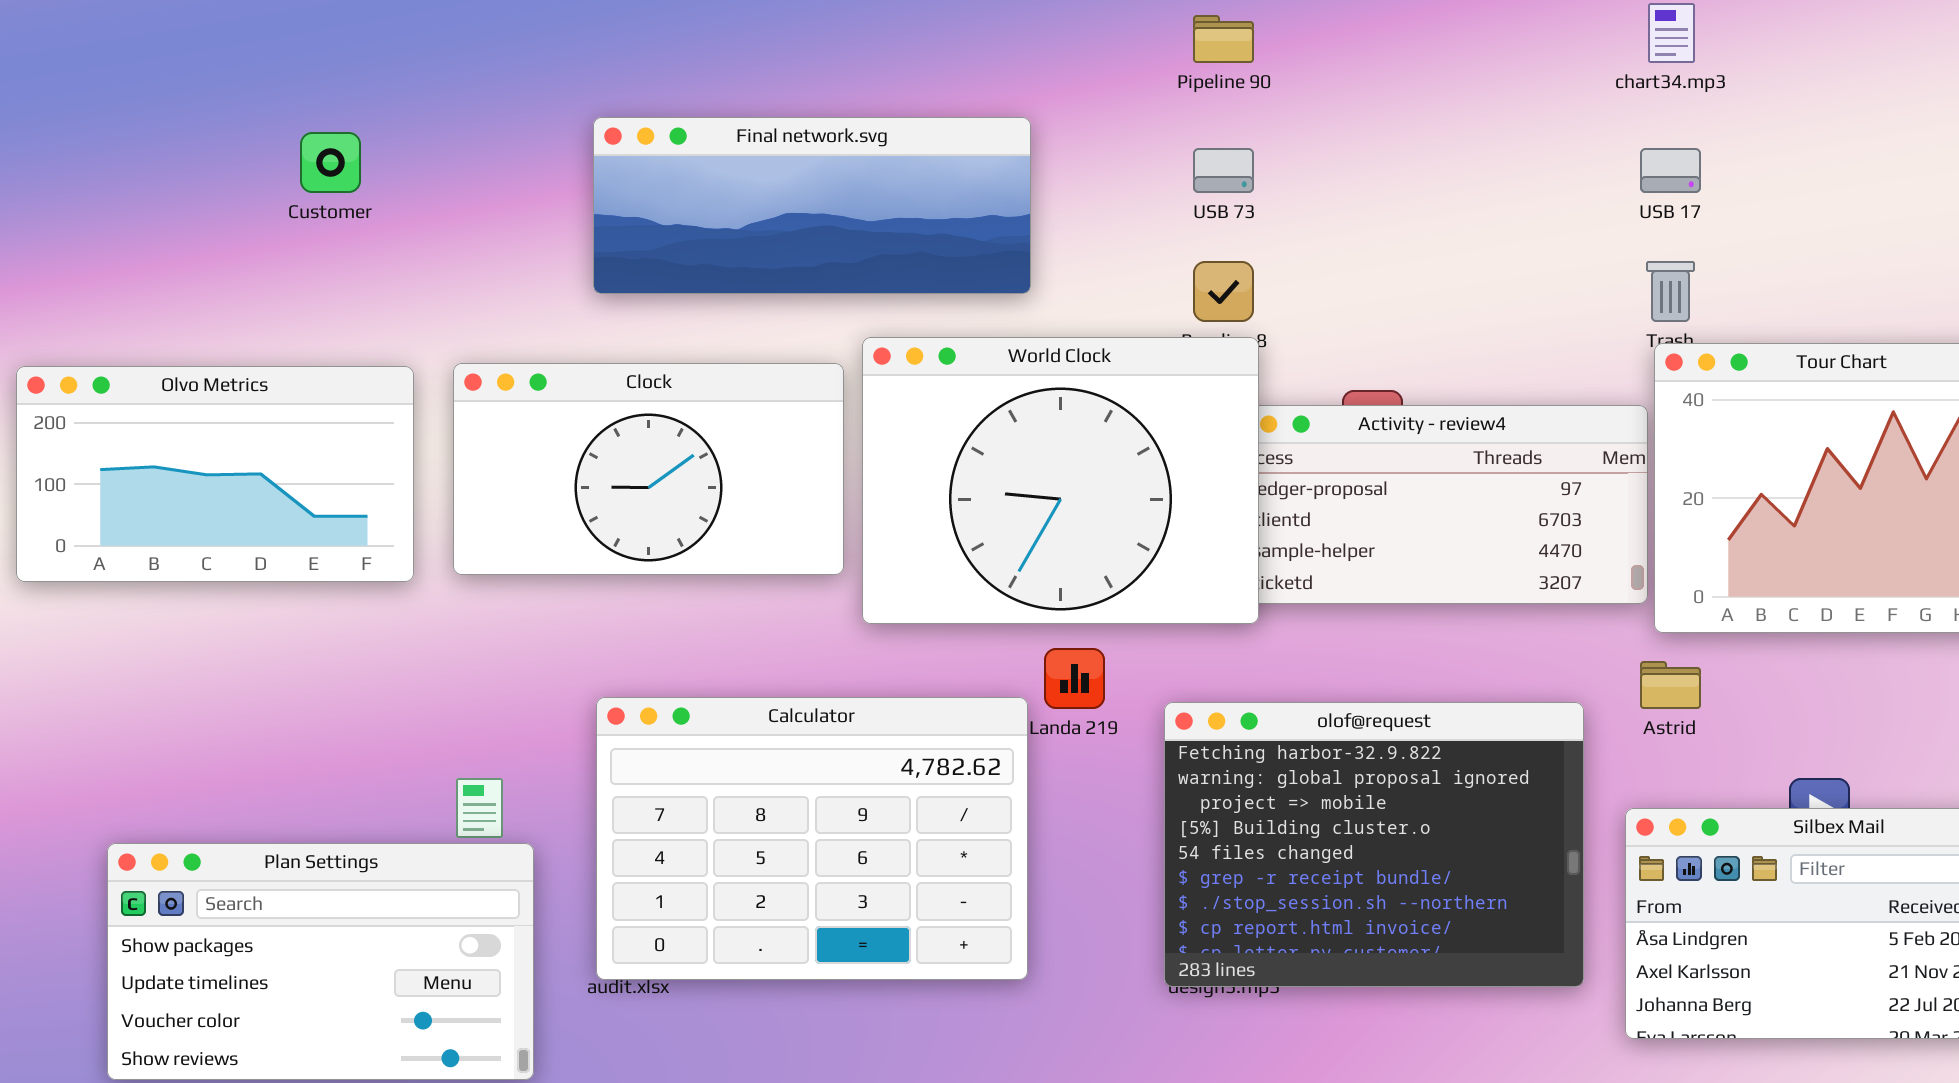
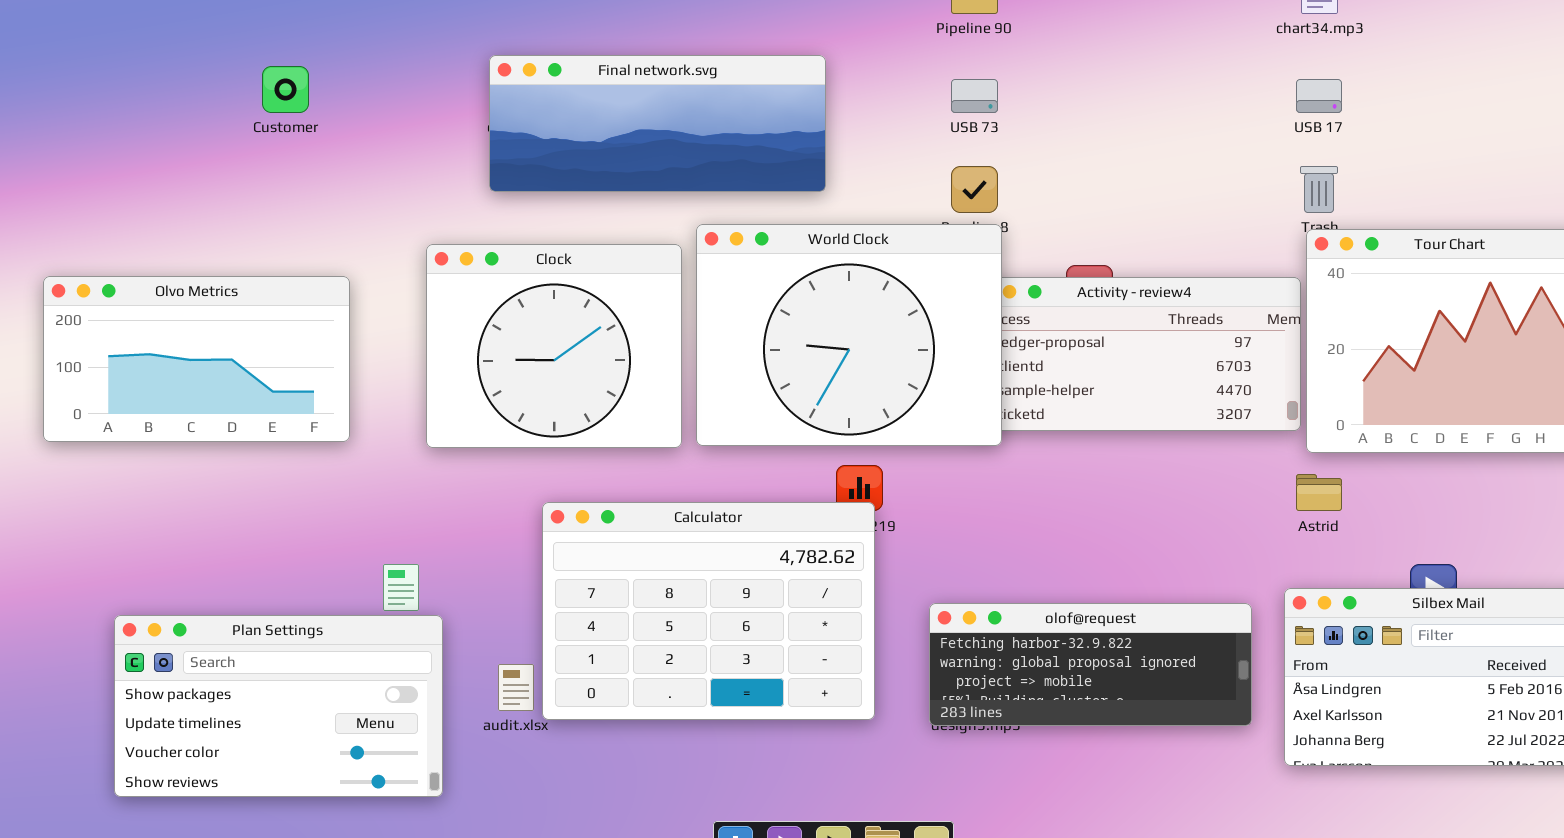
Clock: [453,363,844,575] -> [426,244,682,448], resized
Olvo Metrics: [16,366,414,582] -> [43,276,350,442], moved
Calculator: [596,697,1028,980] -> [542,502,875,720], moved
olof@request: [1164,702,1584,987] -> [929,603,1252,726], resized

